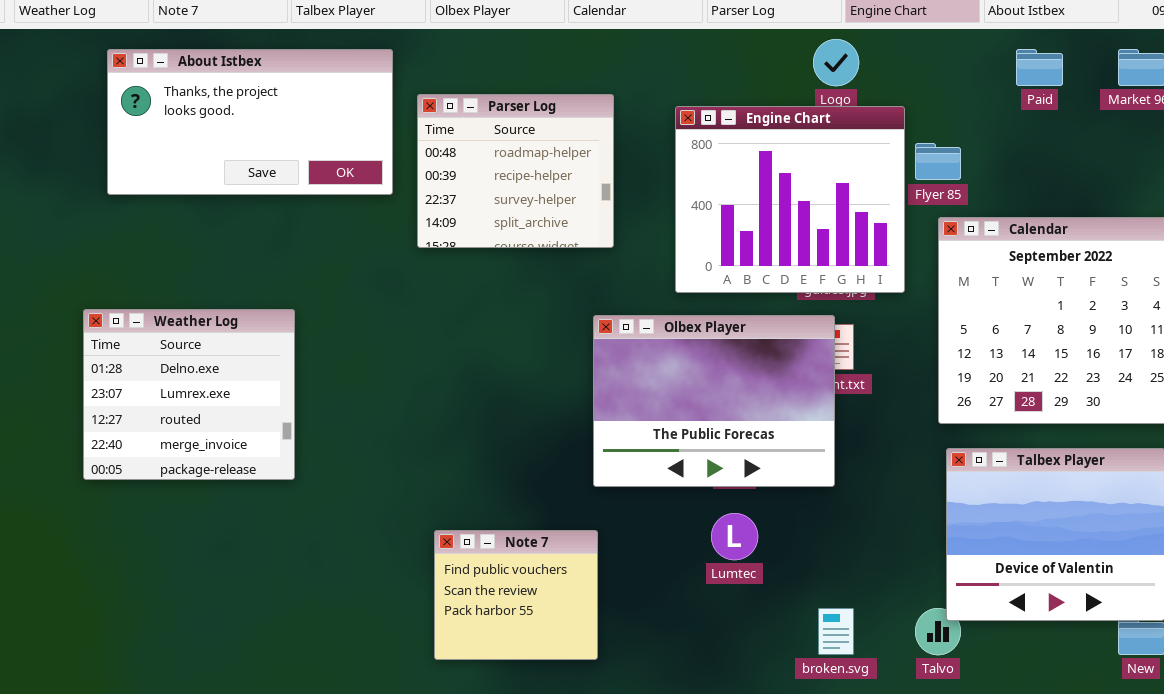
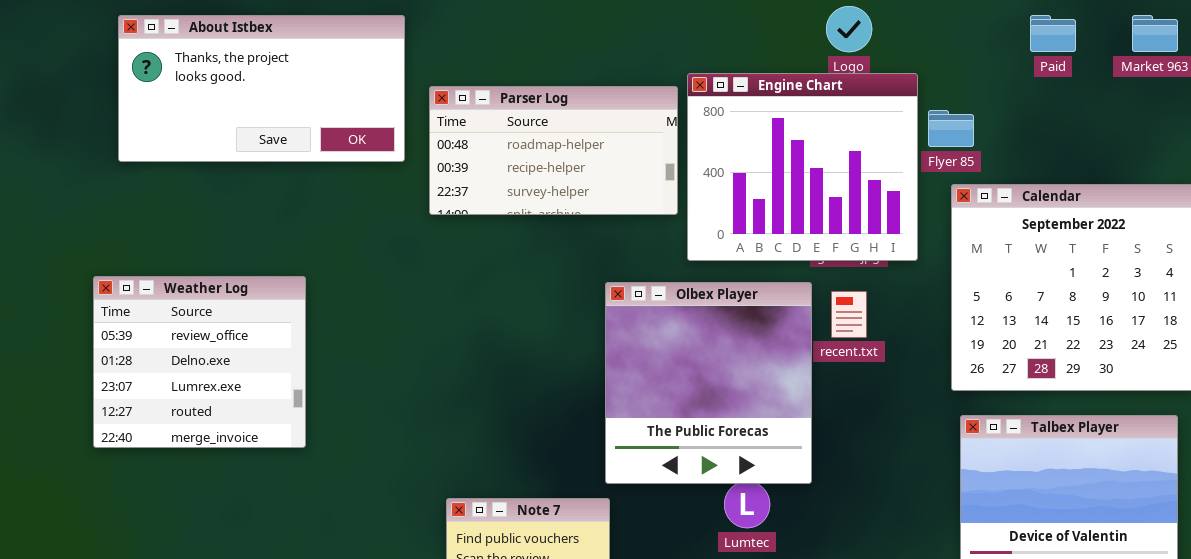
Parser Log: [417,94,614,248] -> [429,86,678,215], resized
Weather Log: [83,309,295,480] -> [93,276,306,448], scrolled up 1 row
Olbex Player: [593,315,835,487] -> [605,282,812,484], resized

